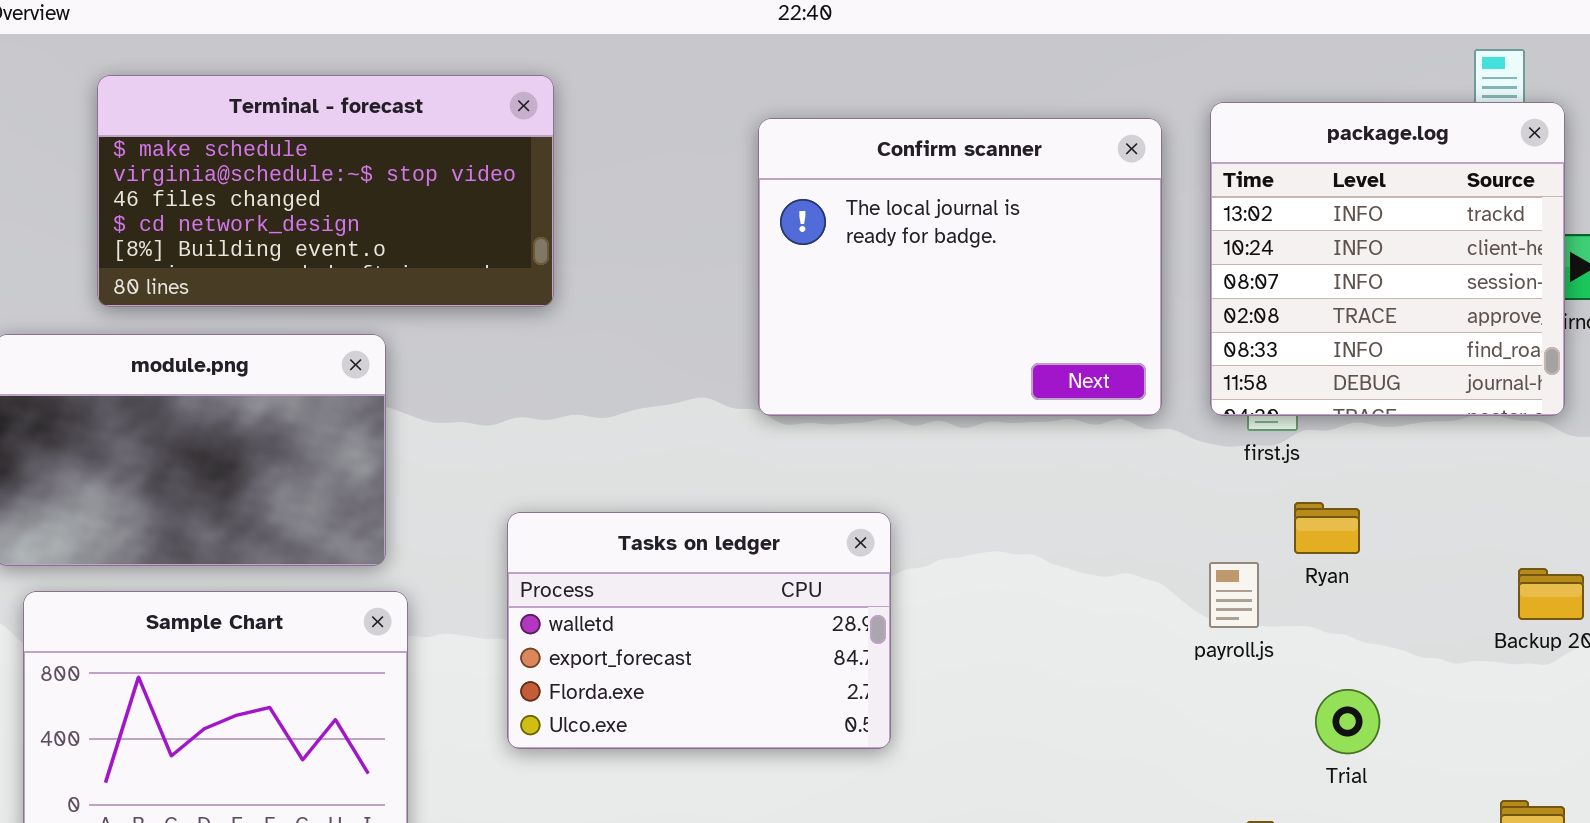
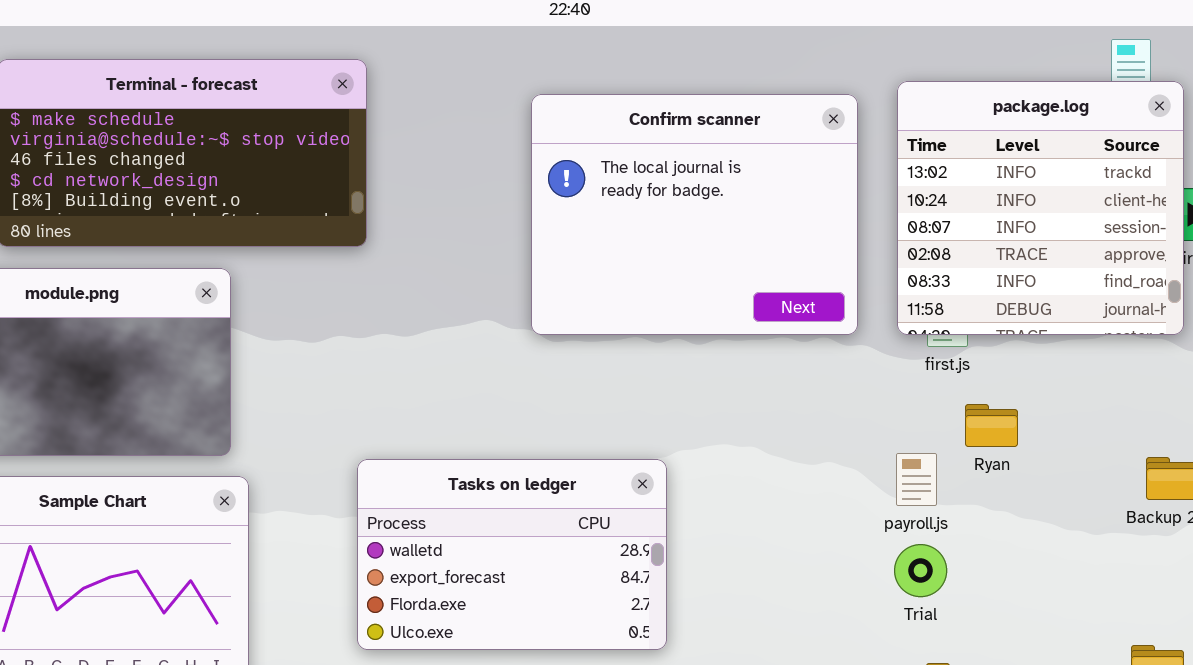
Tasks on ledger: [507,512,891,749] -> [357,459,667,650], moved
Trial: [1315,689,1380,754] -> [894,544,947,597], moved

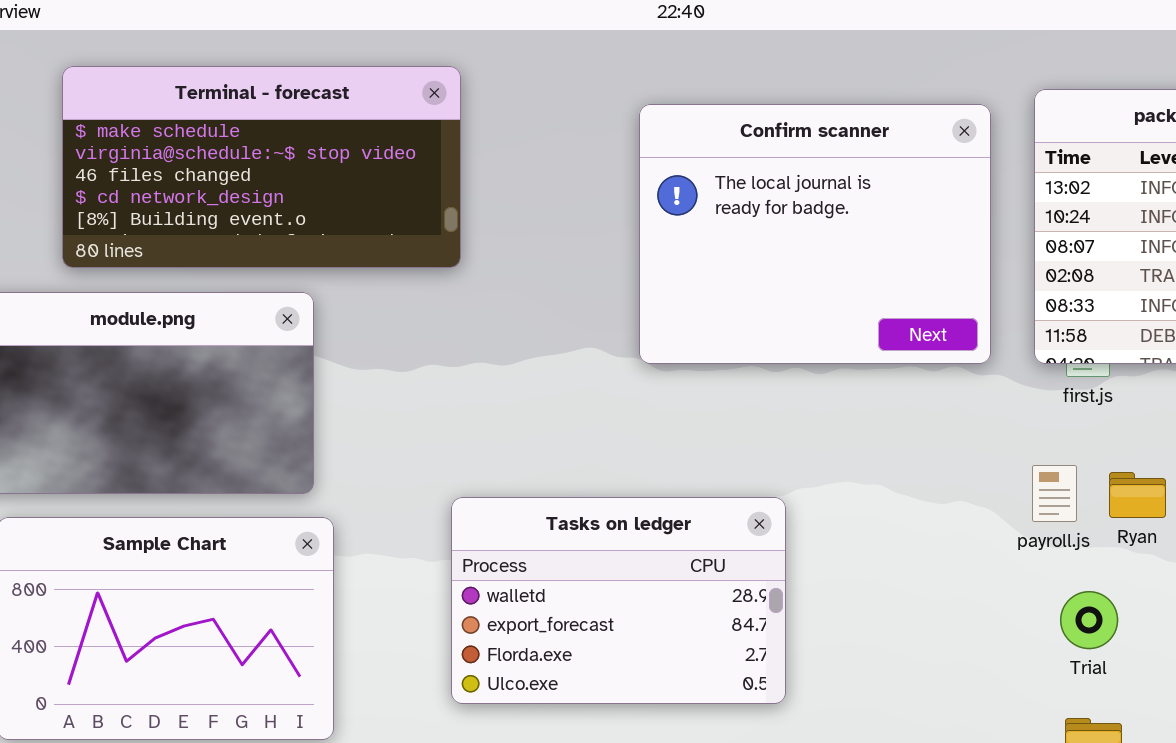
Ryan: [965,404,1018,447] -> [1109,472,1166,518], moved
payroll.js: [896,453,937,506] -> [1032,465,1077,522], moved
Trial: [894,544,947,597] -> [1060,591,1118,649], moved

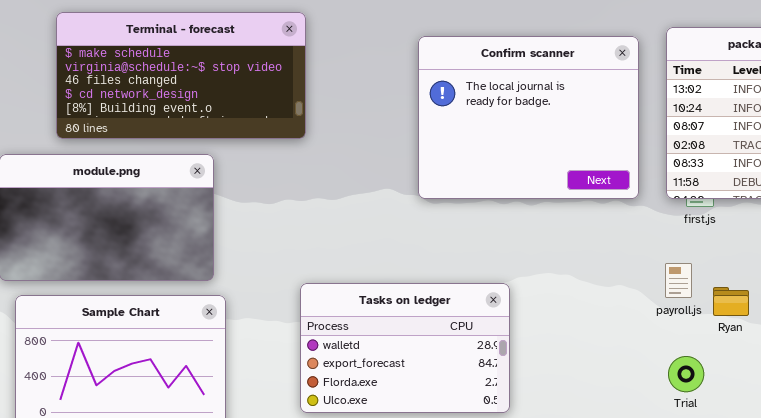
Ryan: [1109,472,1166,518] -> [713,287,749,316], moved
Trial: [1060,591,1118,649] -> [668,356,704,392], moved

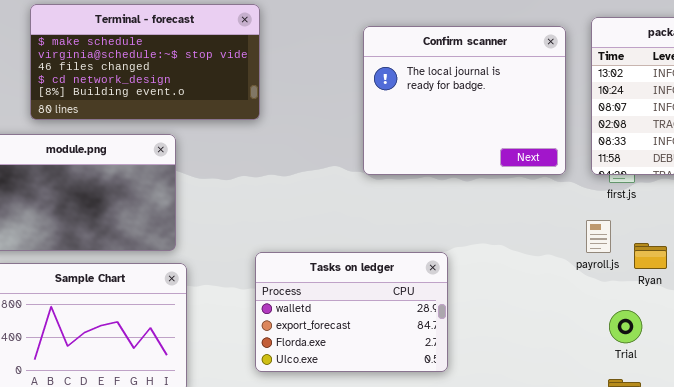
payroll.js: [665,263,692,298] -> [586,220,611,253], moved
Ryan: [713,287,749,316] -> [634,243,667,269], moved
Trial: [668,356,704,392] -> [609,310,642,343], moved

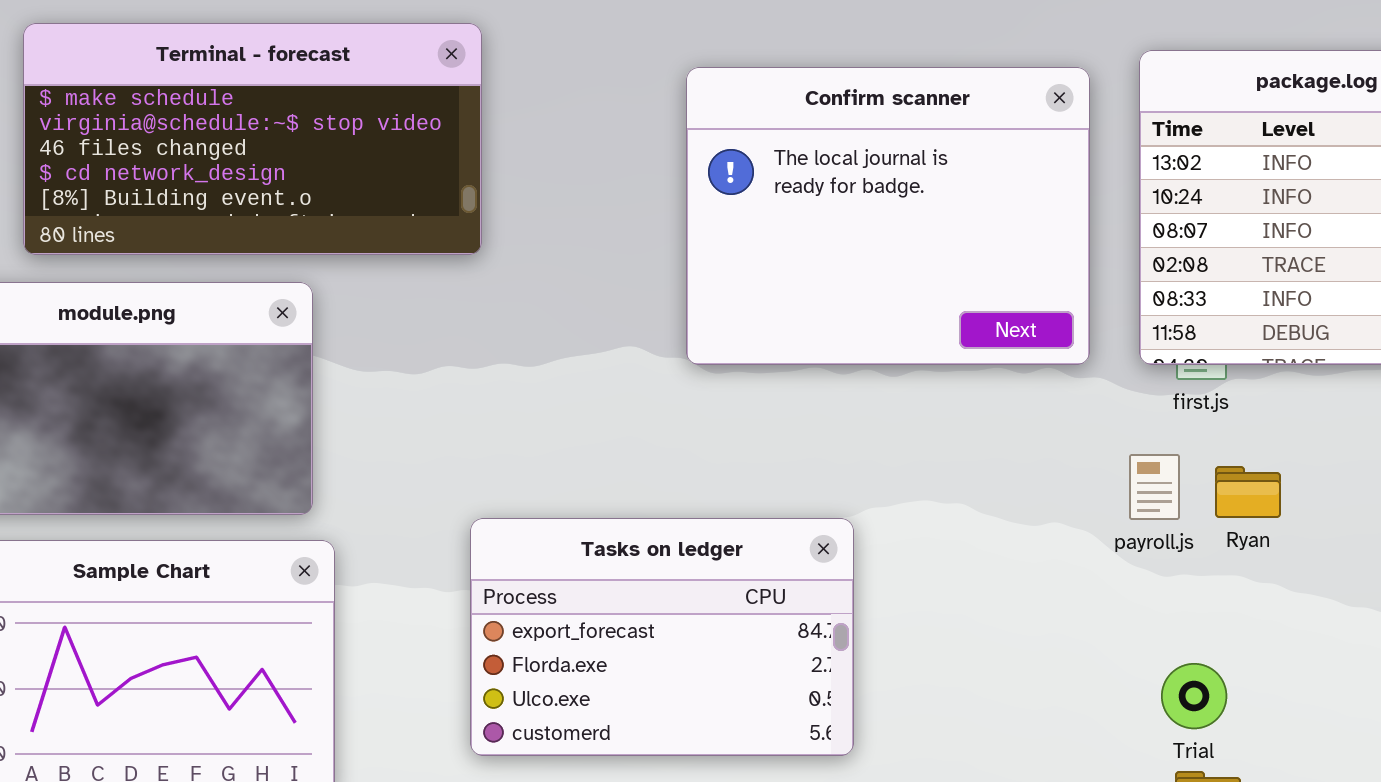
Ryan: [634,243,667,269] -> [1215,466,1281,518], moved
Tasks on ledger: [255,252,448,372] -> [470,518,854,756], scrolled down 1 row
Trial: [609,310,642,343] -> [1161,663,1227,729], moved

